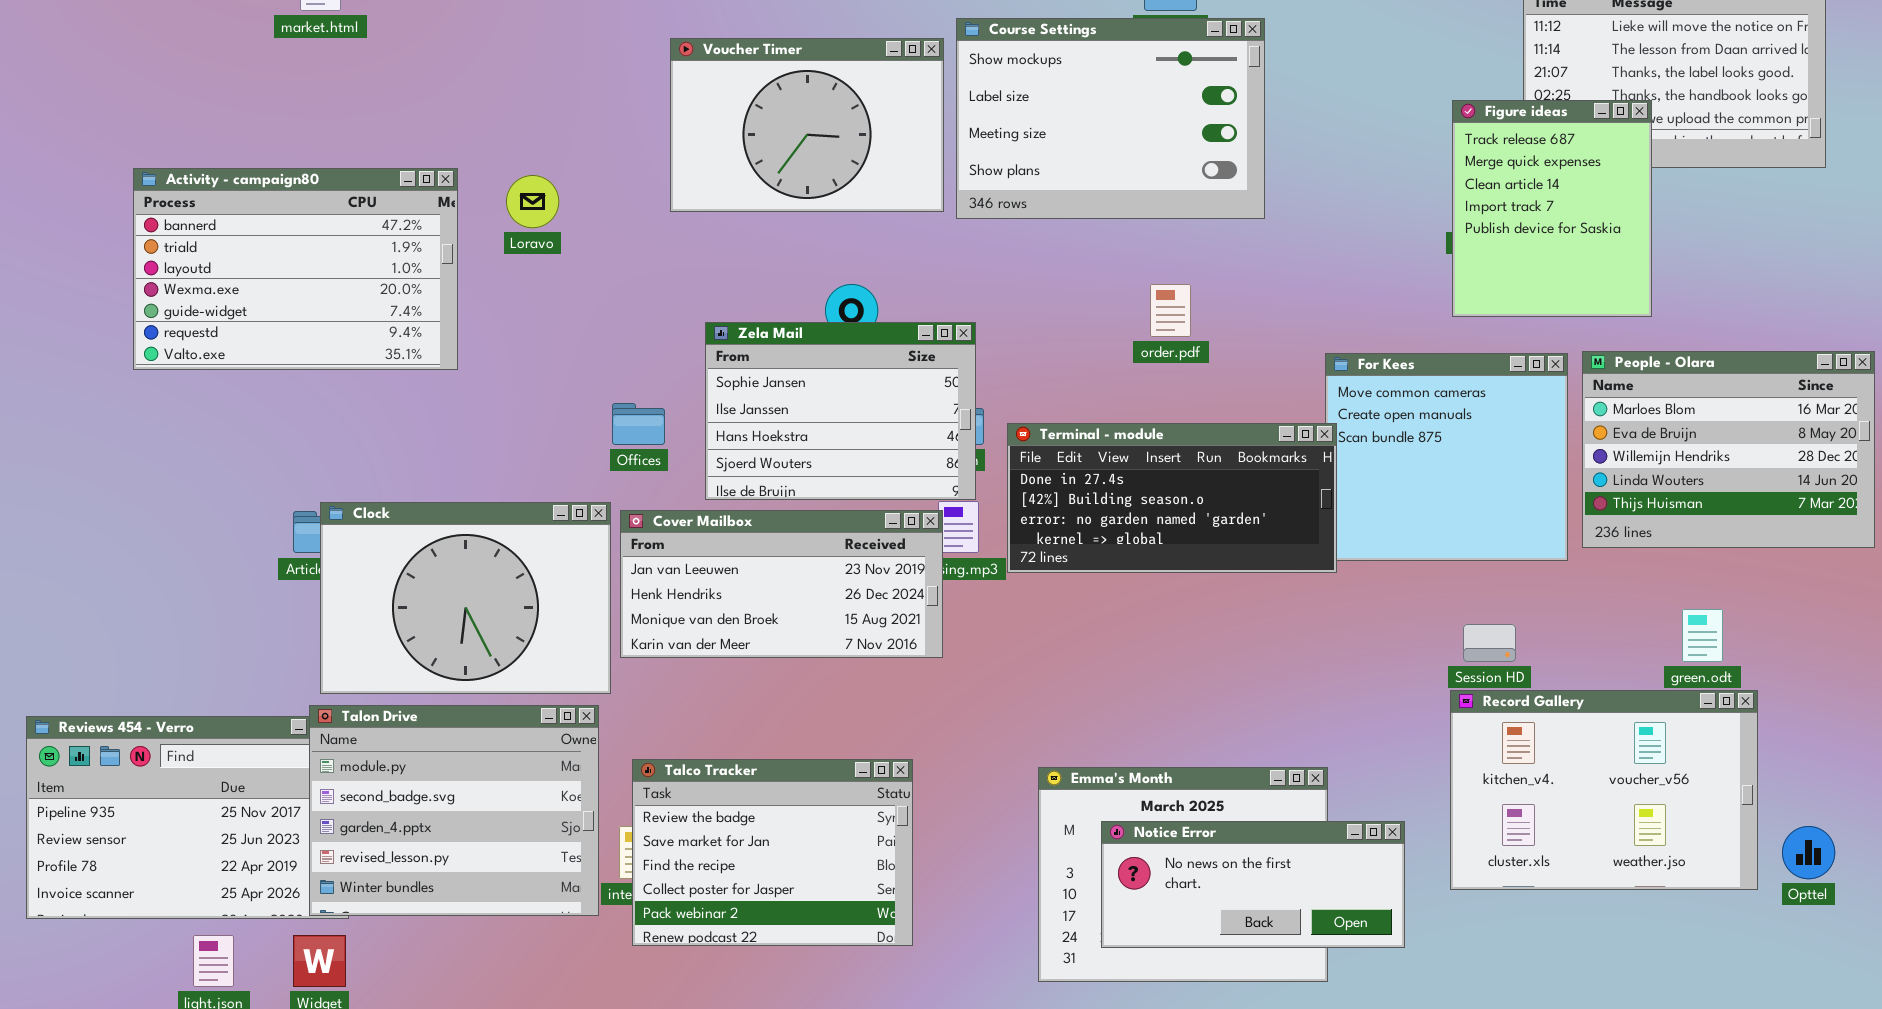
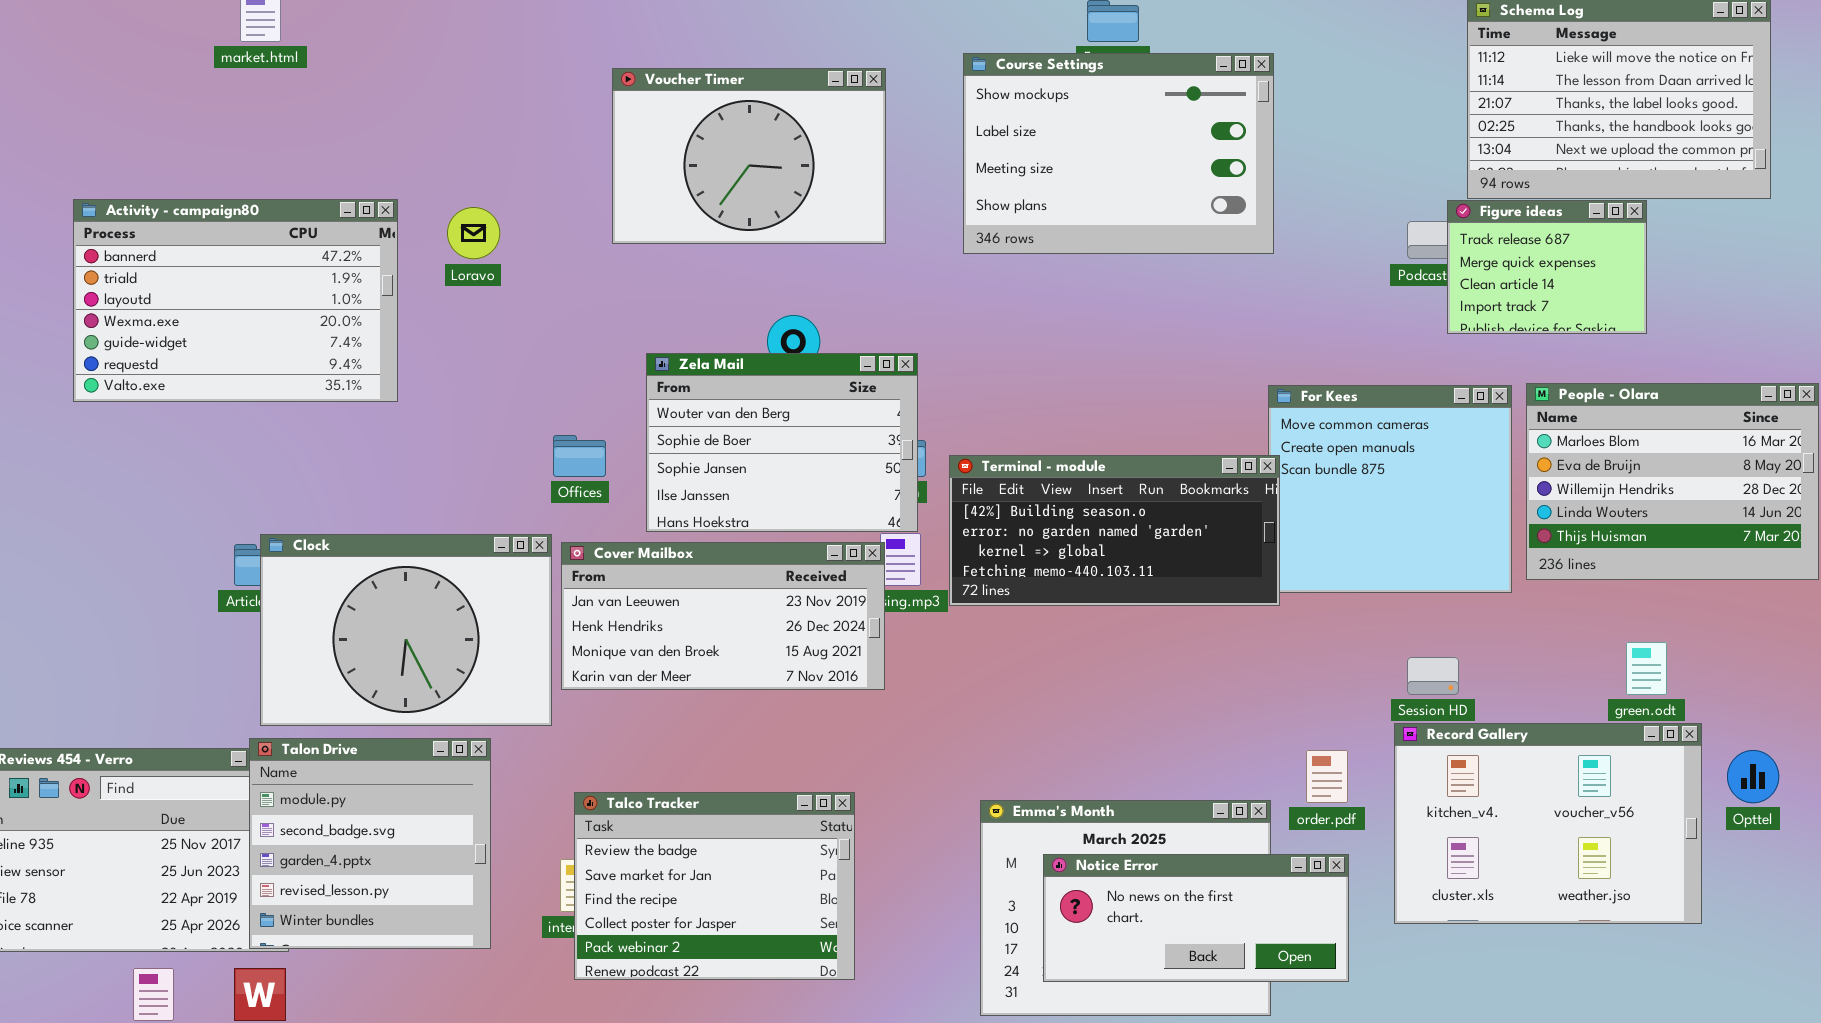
Course Settings: [956,18,1265,219] -> [963,53,1274,254], moved
Figure ideas: [1452,100,1652,317] -> [1447,200,1647,334], moved, resized
order.pdf: [1150,284,1191,337] -> [1306,750,1348,803], moved
Zela Mail: [705,322,976,500] -> [646,353,918,532], scrolled up 2 rows
Terminal - module: [1007,423,1337,573] -> [949,455,1280,606], scrolled down 1 row
Talon Drive: [309,705,599,916] -> [249,738,491,949], resized
Opttel: [1782,826,1835,879] -> [1727,750,1779,803], moved

